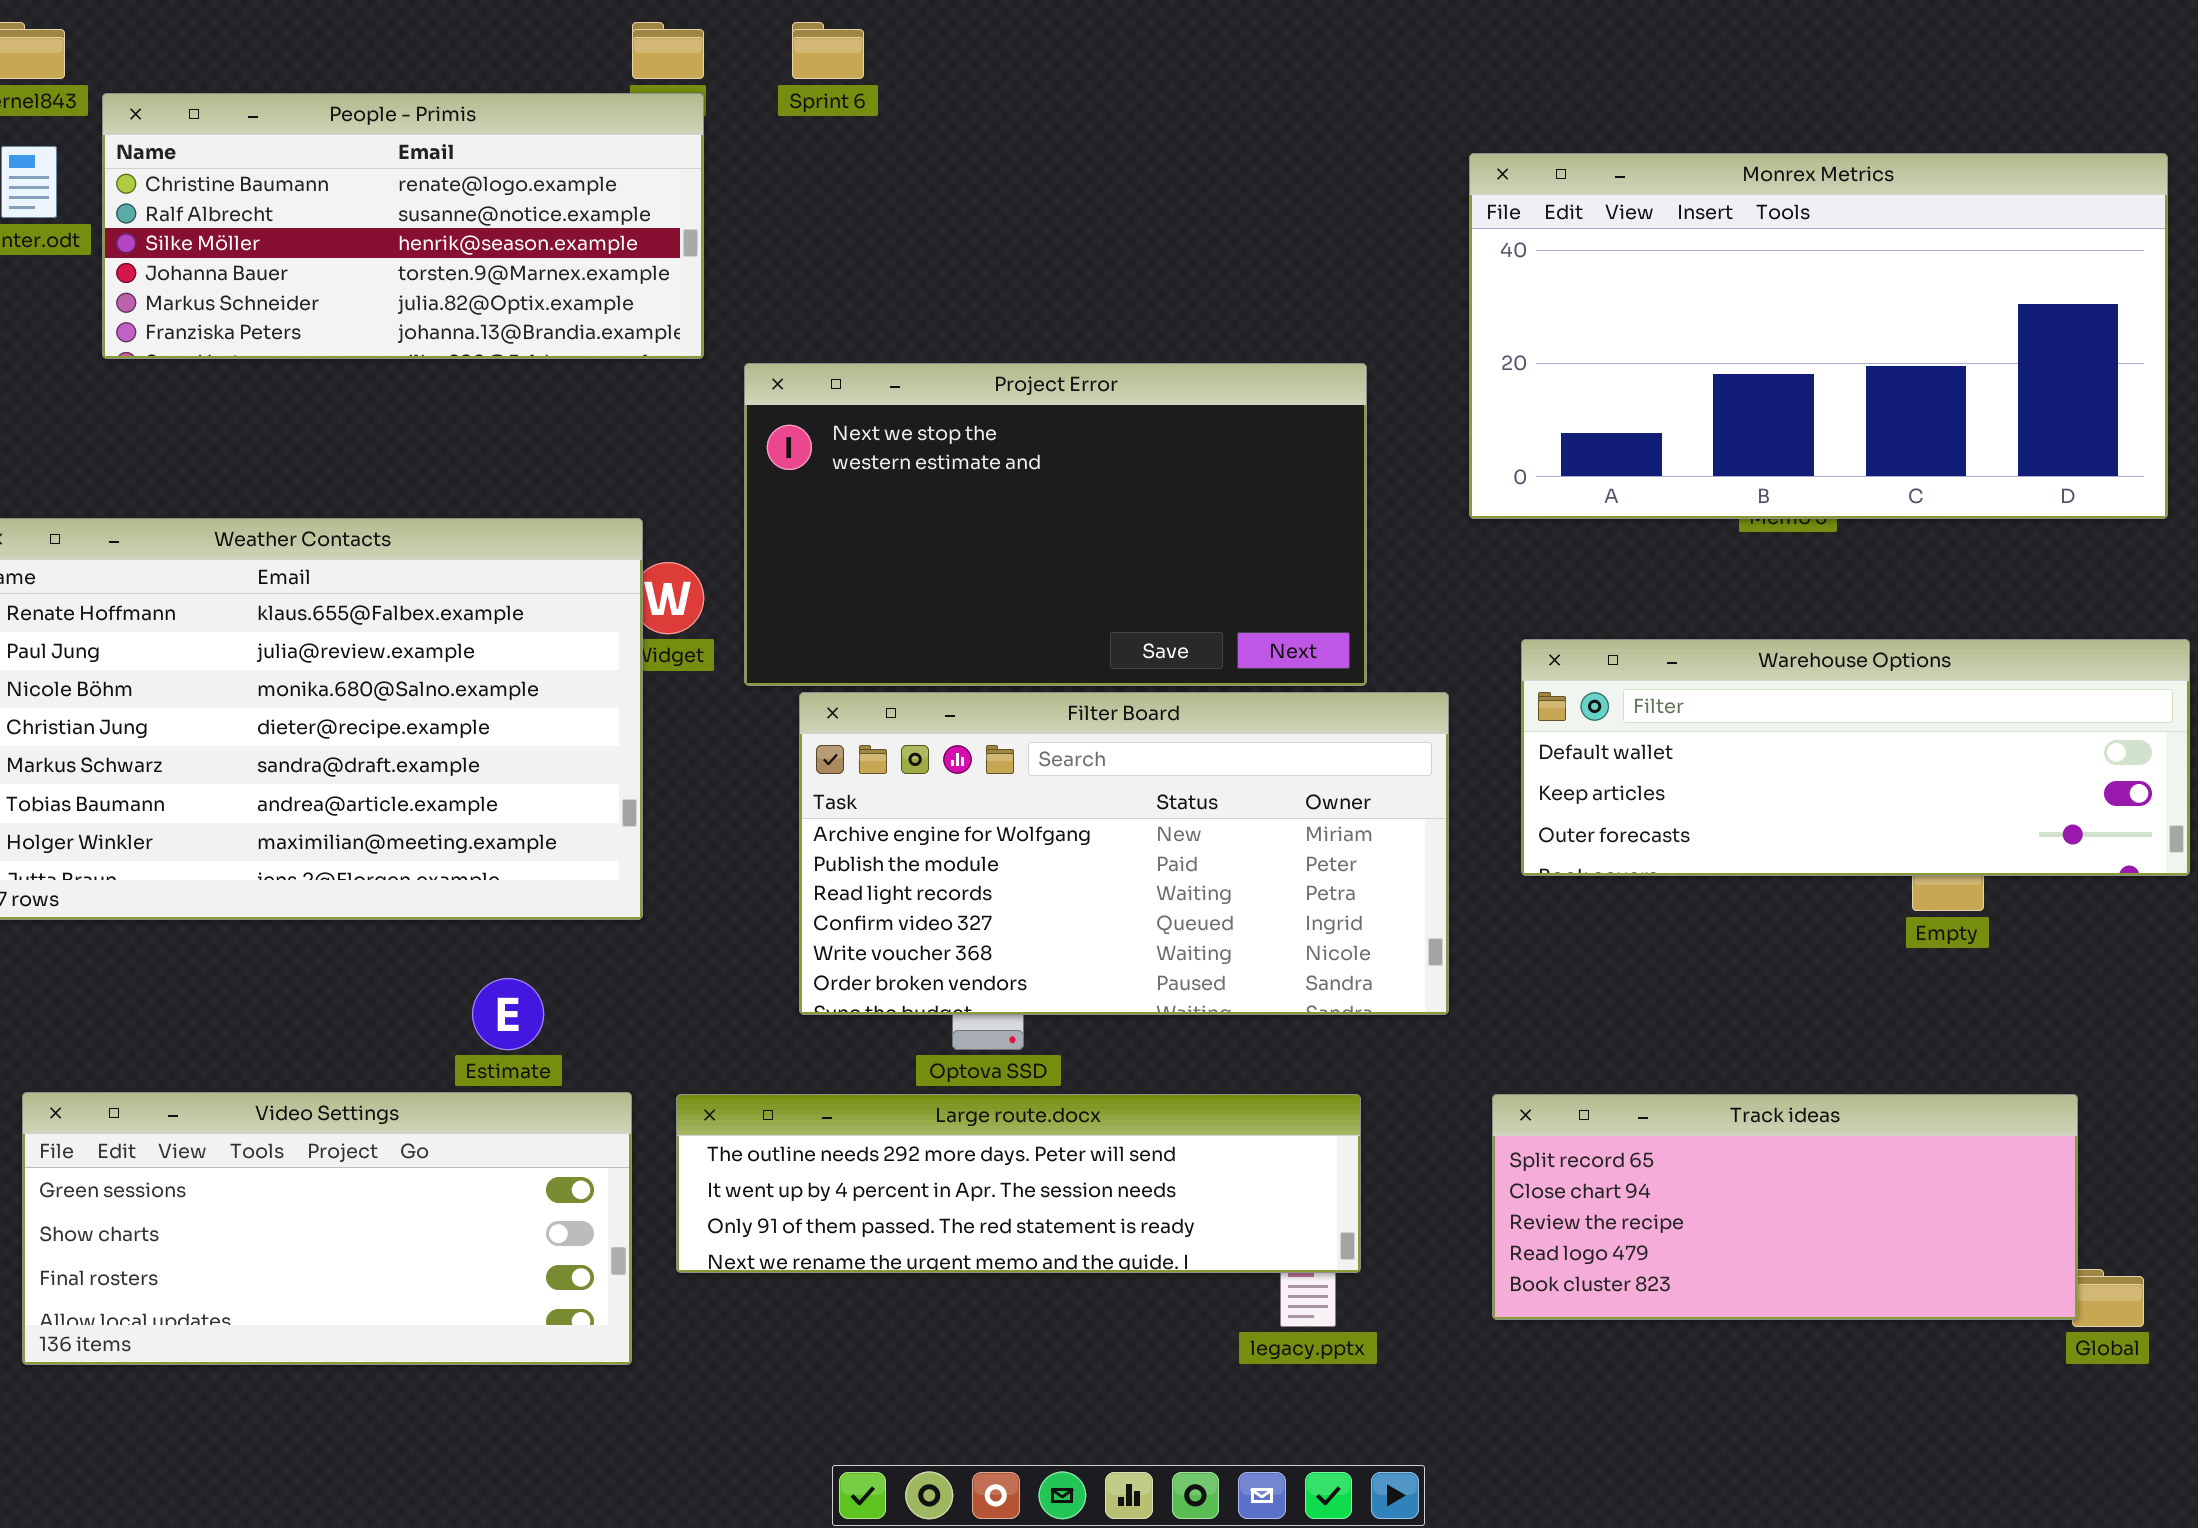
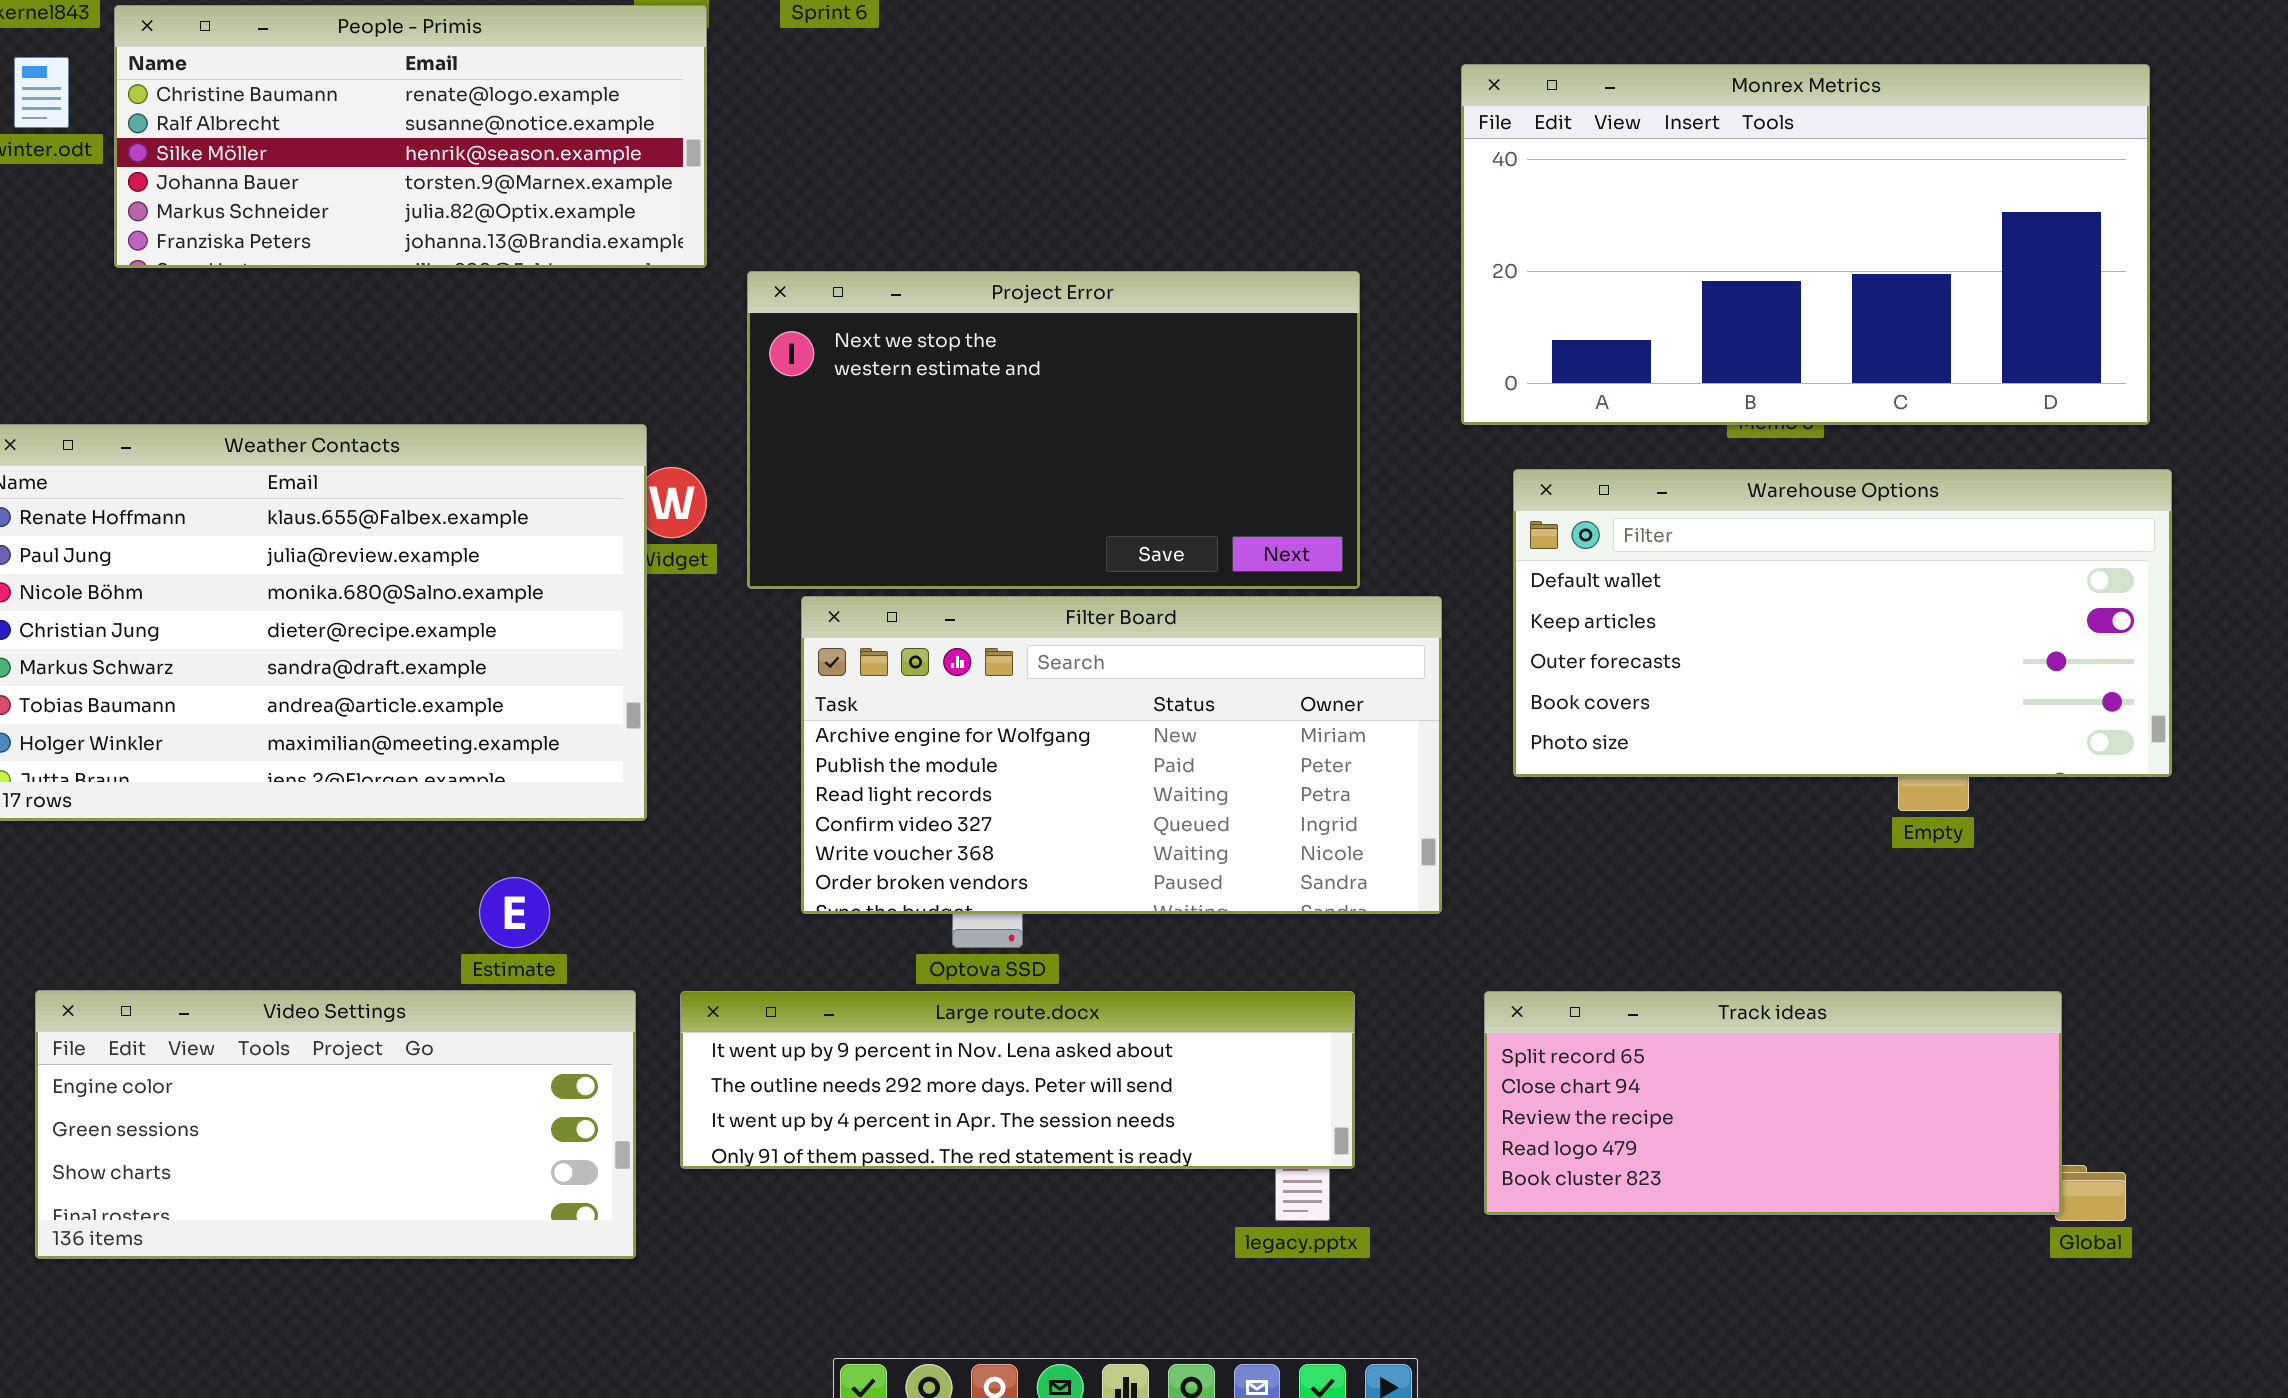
Warehouse Options: [1521,639,2190,876] -> [1513,469,2172,777], resized
Video Settings: [22,1092,632,1365] -> [35,990,636,1259], scrolled up 1 row
Large route.docx: [676,1094,1361,1273] -> [680,991,1355,1169], scrolled up 1 row

